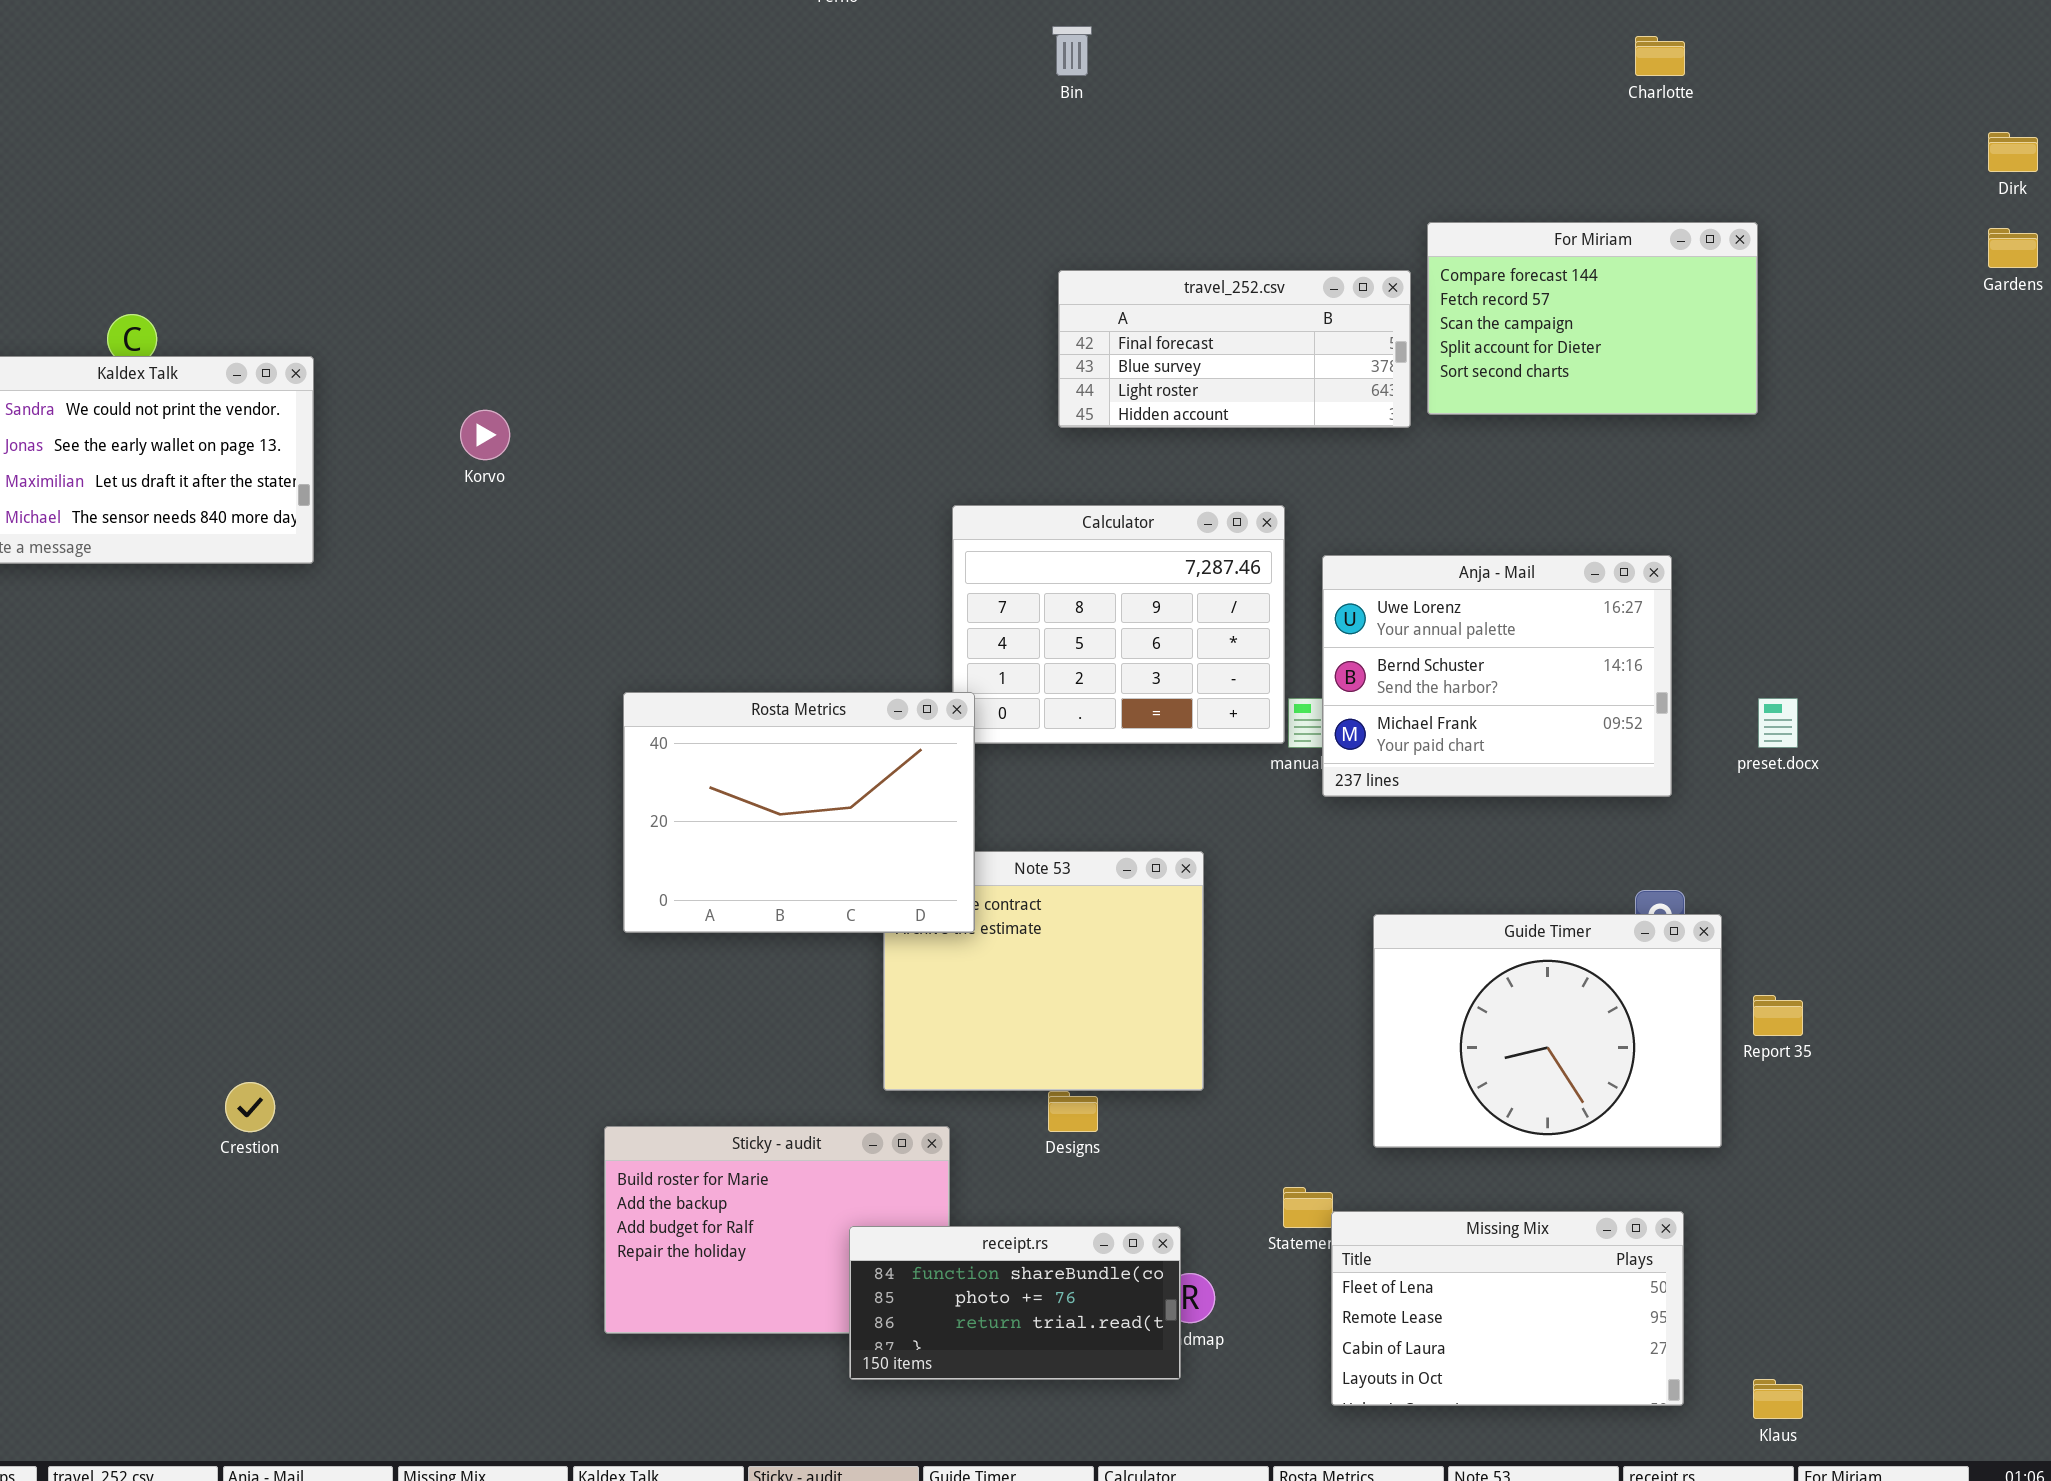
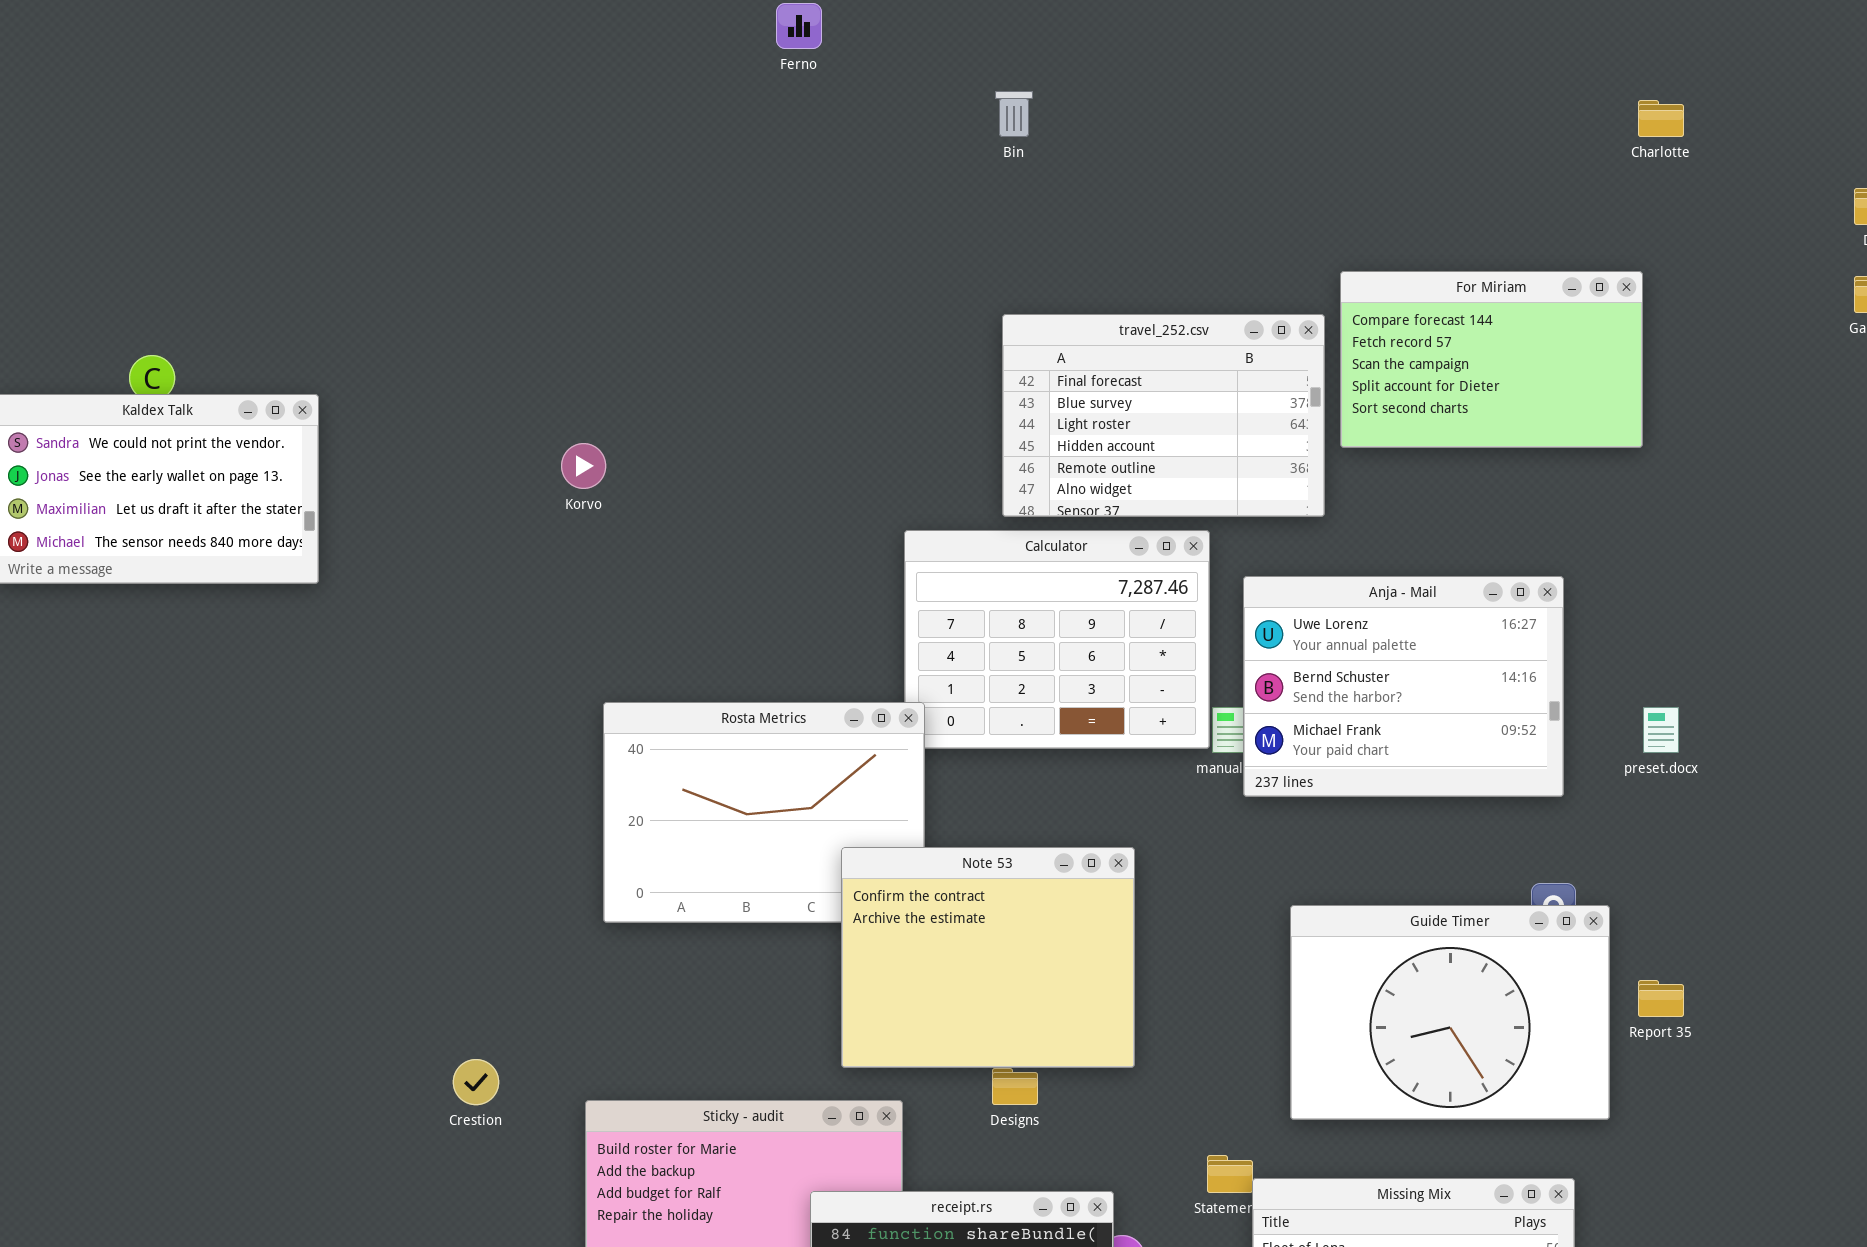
Charlotte: [1635,36,1685,76] -> [1638,100,1684,137], moved
travel_252.csv: [1058,270,1411,428] -> [1002,314,1325,517], resized
Korvo: [460,410,510,460] -> [561,443,606,489], moved
Note 53: [883,851,1204,1091] -> [841,847,1135,1068], raised
Crestion: [225,1082,275,1132] -> [453,1059,499,1105], moved

